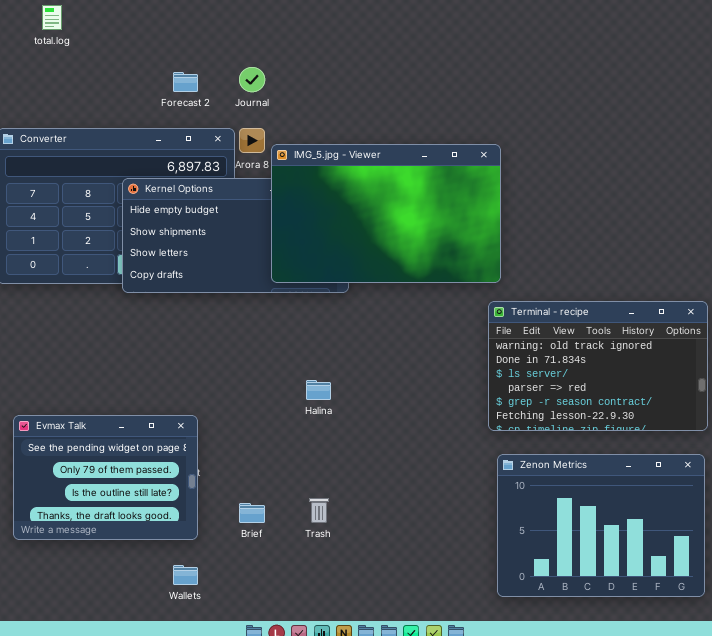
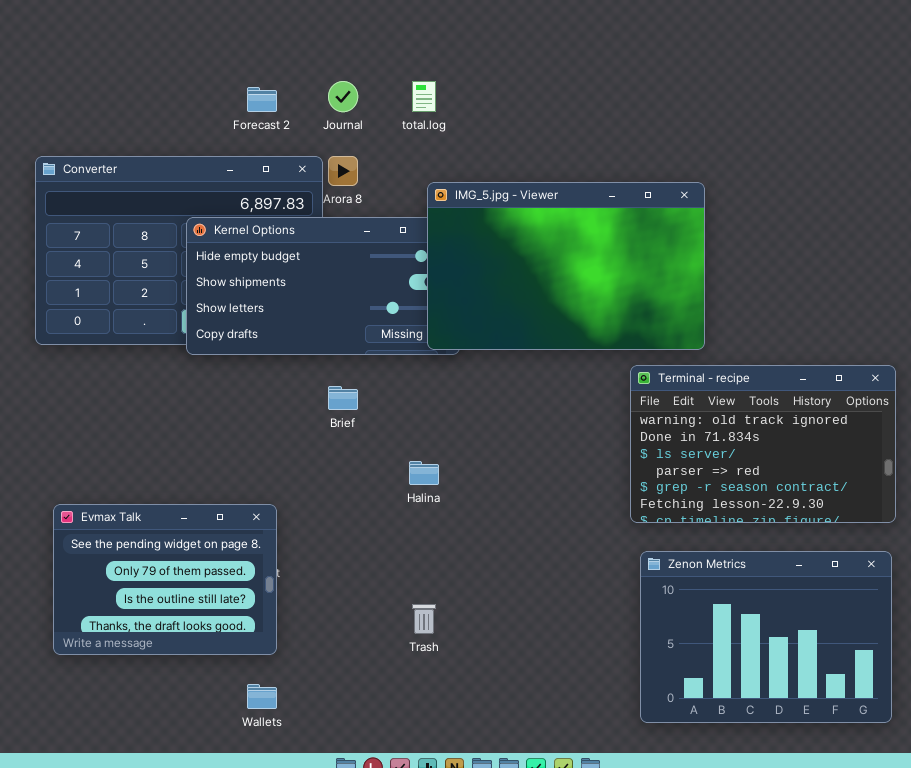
total.log: [42,5,62,30] -> [412,81,436,112], moved
IMG_5.jpg - Viewer: [271,144,501,283] -> [427,182,705,350], moved
Brief: [239,503,265,523] -> [328,386,358,410], moved

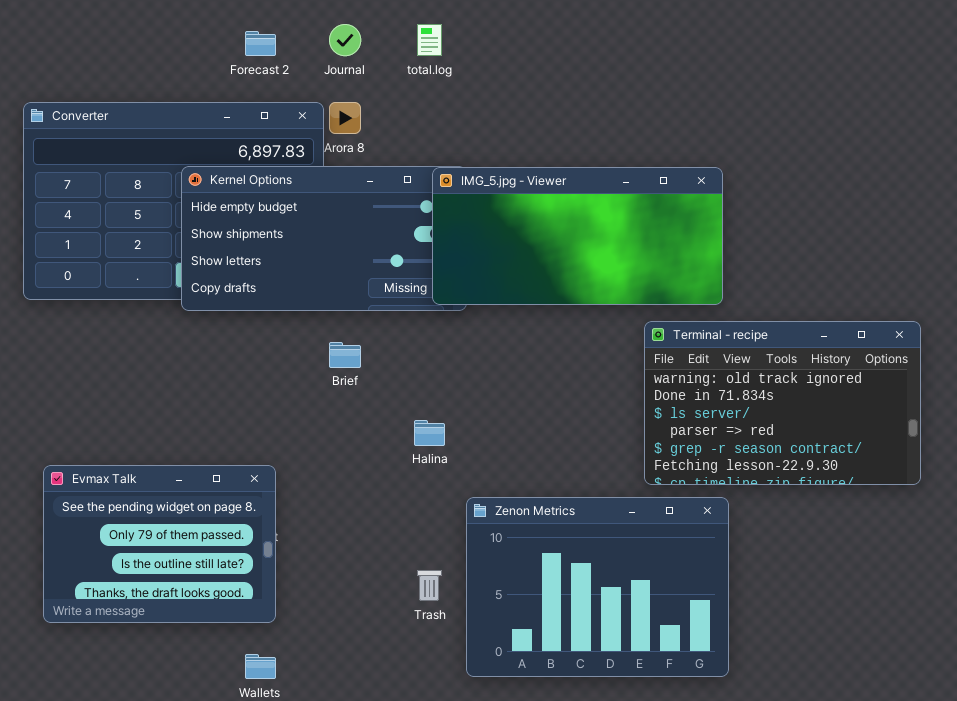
IMG_5.jpg - Viewer: [427,182,705,350] -> [432,167,723,305], resized
Zenon Metrics: [640,551,892,723] -> [466,497,729,677], moved

